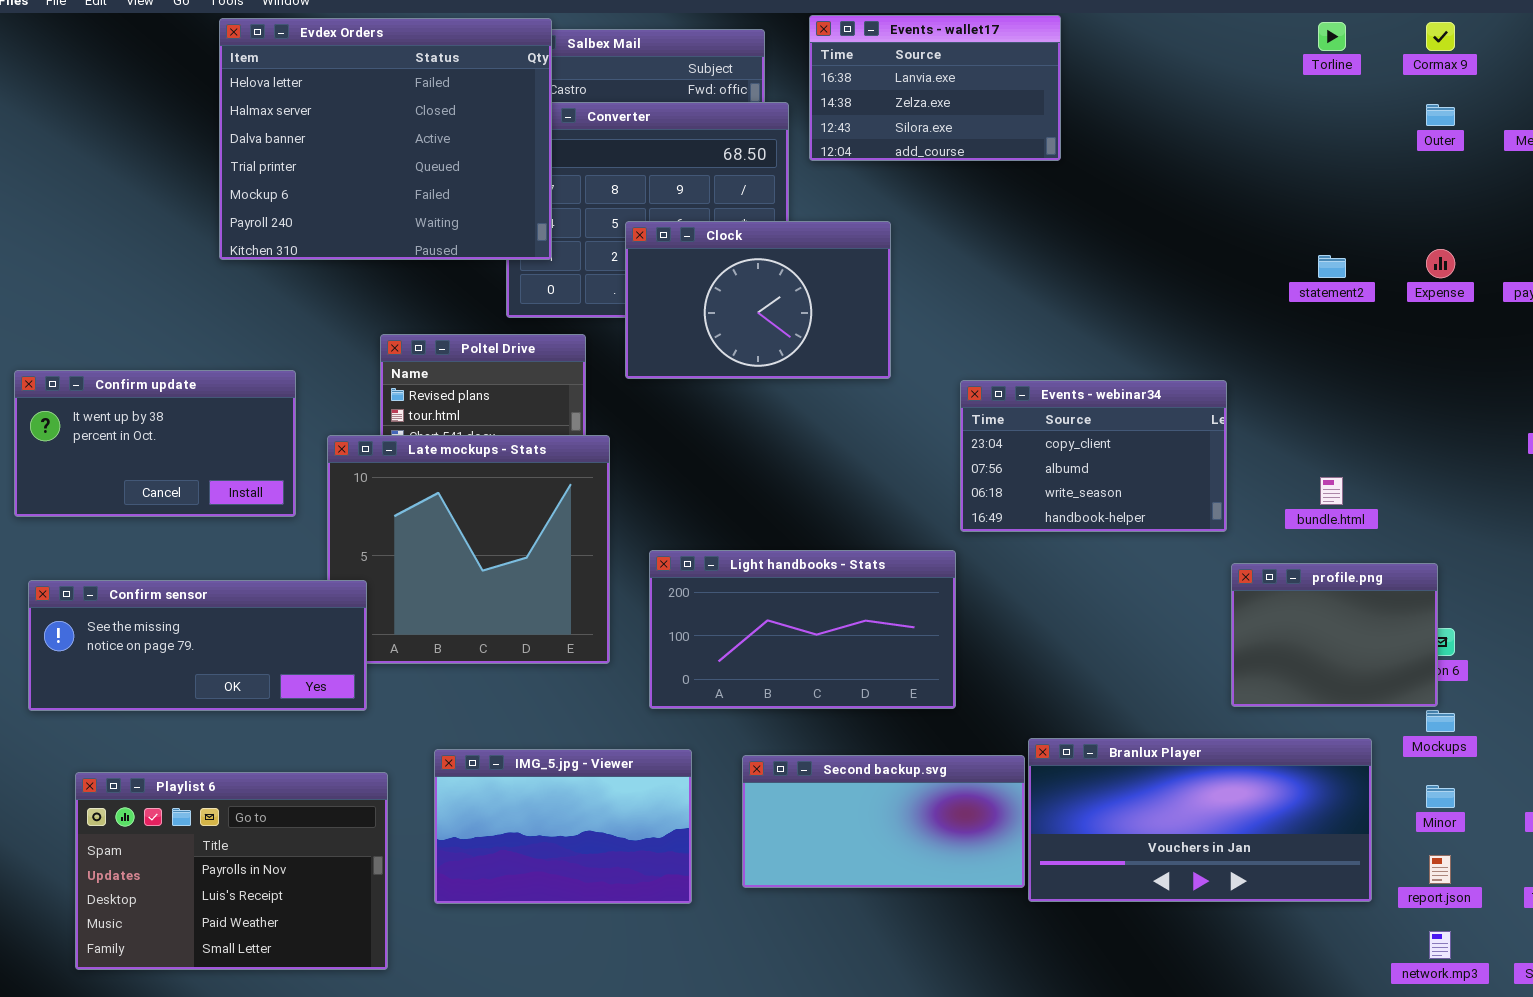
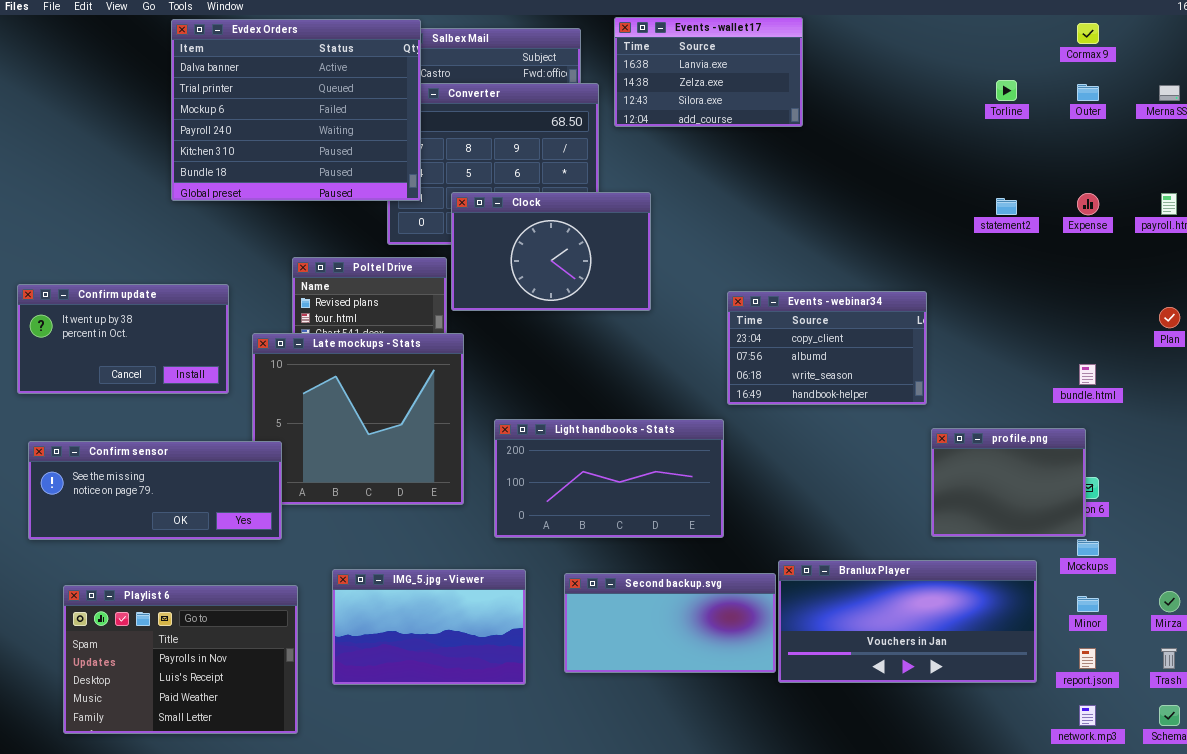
Evdex Orders: [219,18,552,260] -> [171,19,421,201], scrolled down 2 rows
Torline: [1318,22,1346,51] -> [996,80,1017,101], moved
Clock: [625,221,891,379] -> [451,192,651,311], moved
bundle.html: [1320,477,1343,505] -> [1079,364,1096,385], moved

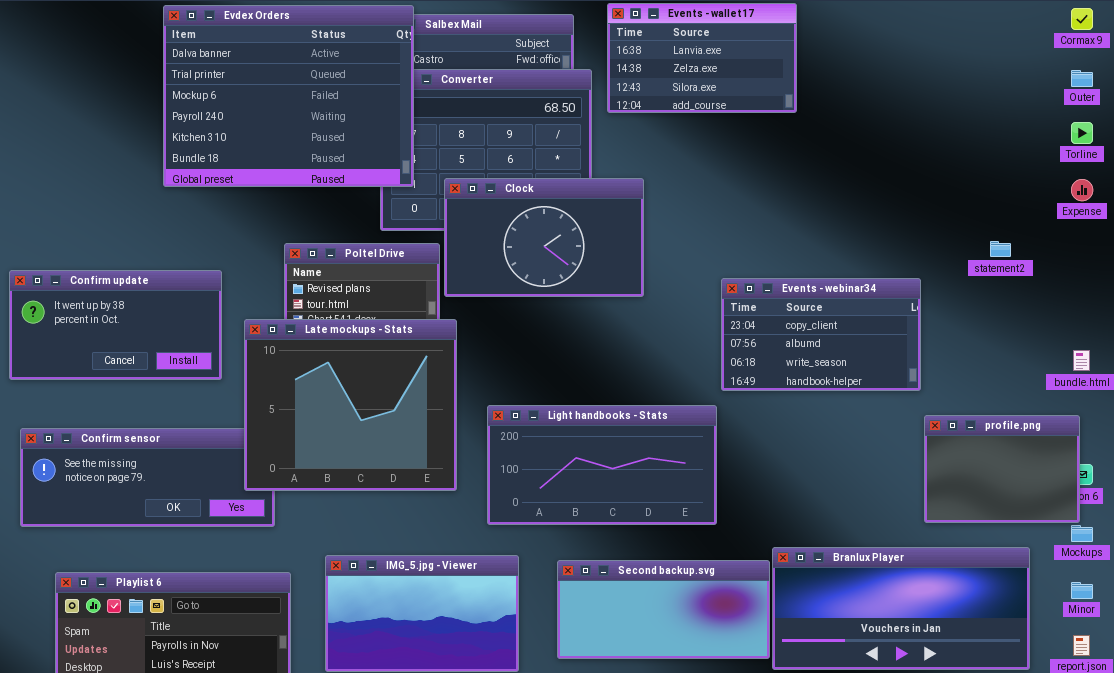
Torline: [996,80,1017,101] -> [1071,122,1093,144], moved
statement2: [996,198,1017,215] -> [990,241,1011,257], moved
Late mockups - Stats: [252,333,464,505] -> [244,319,457,491], raised

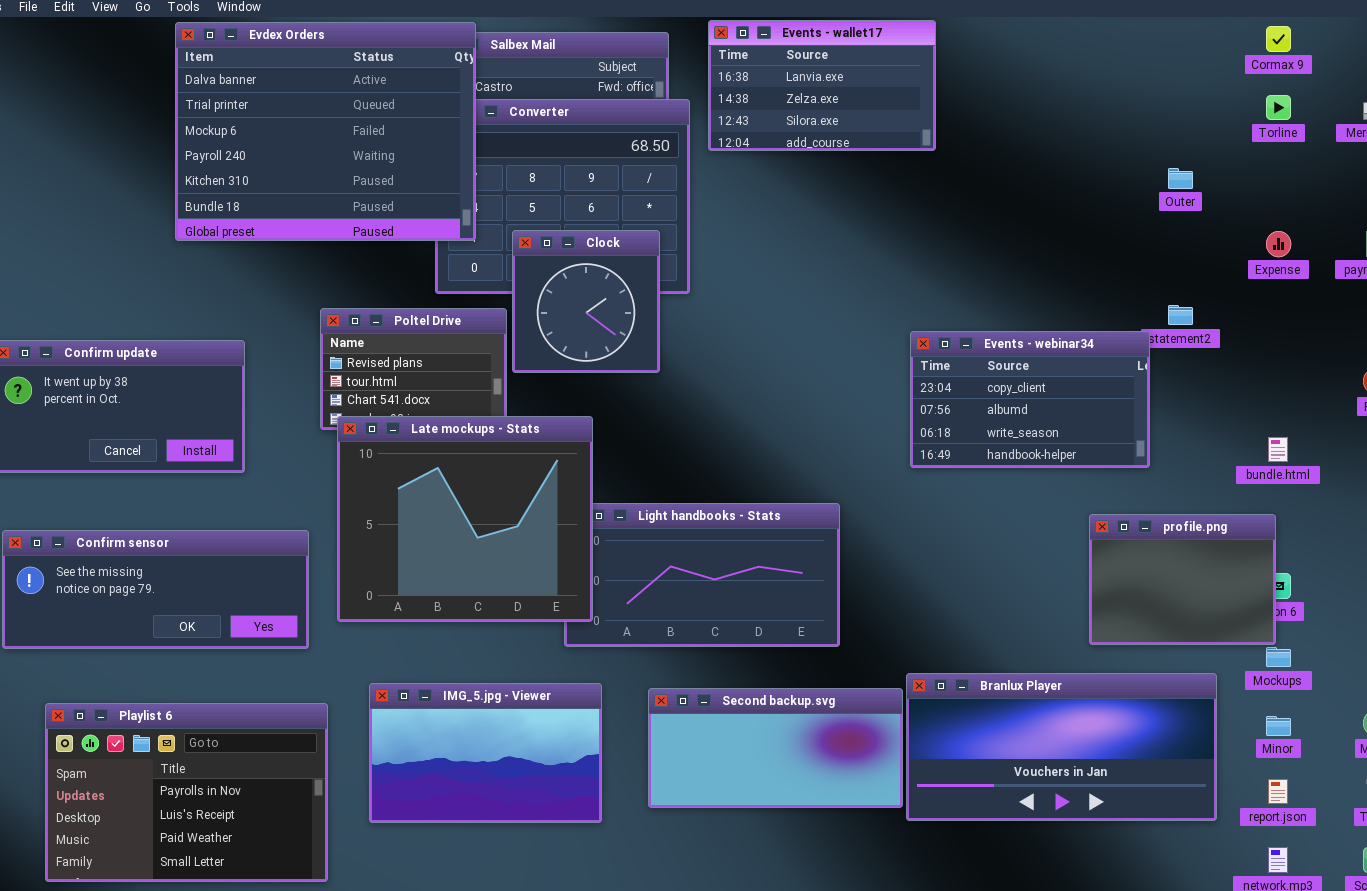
Outer: [1071,70,1093,87] -> [1168,168,1193,189], moved
Torline: [1071,122,1093,144] -> [1266,95,1291,120], moved
Clock: [444,178,644,297] -> [512,230,660,373], resized
Events - webinar34: [721,278,921,391] -> [910,331,1150,468], moved
Late mockups - Stats: [244,319,457,491] -> [337,416,593,622], moved

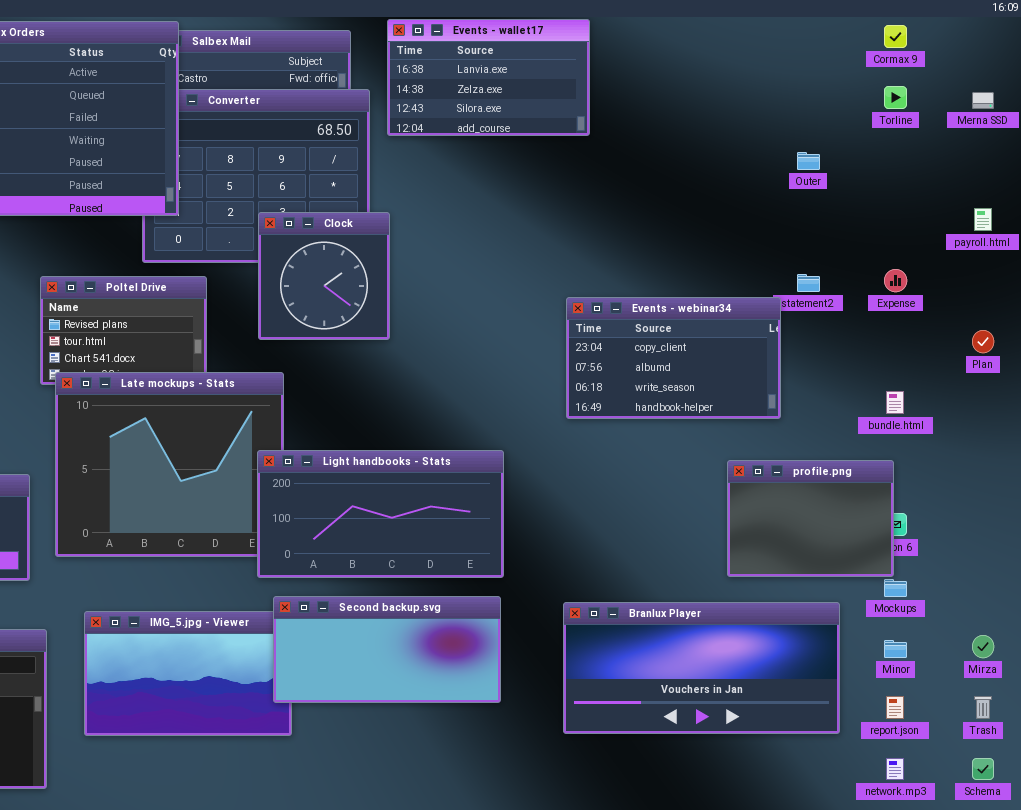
Clock: [512,230,660,373] -> [258,212,390,340], moved
Expense: [1266,231,1291,257] -> [884,269,907,292], moved
Light handbooks - Stats: [564,503,840,647] -> [257,450,504,578], raised
Second backup.svg: [648,688,903,808] -> [273,596,501,703], moved

